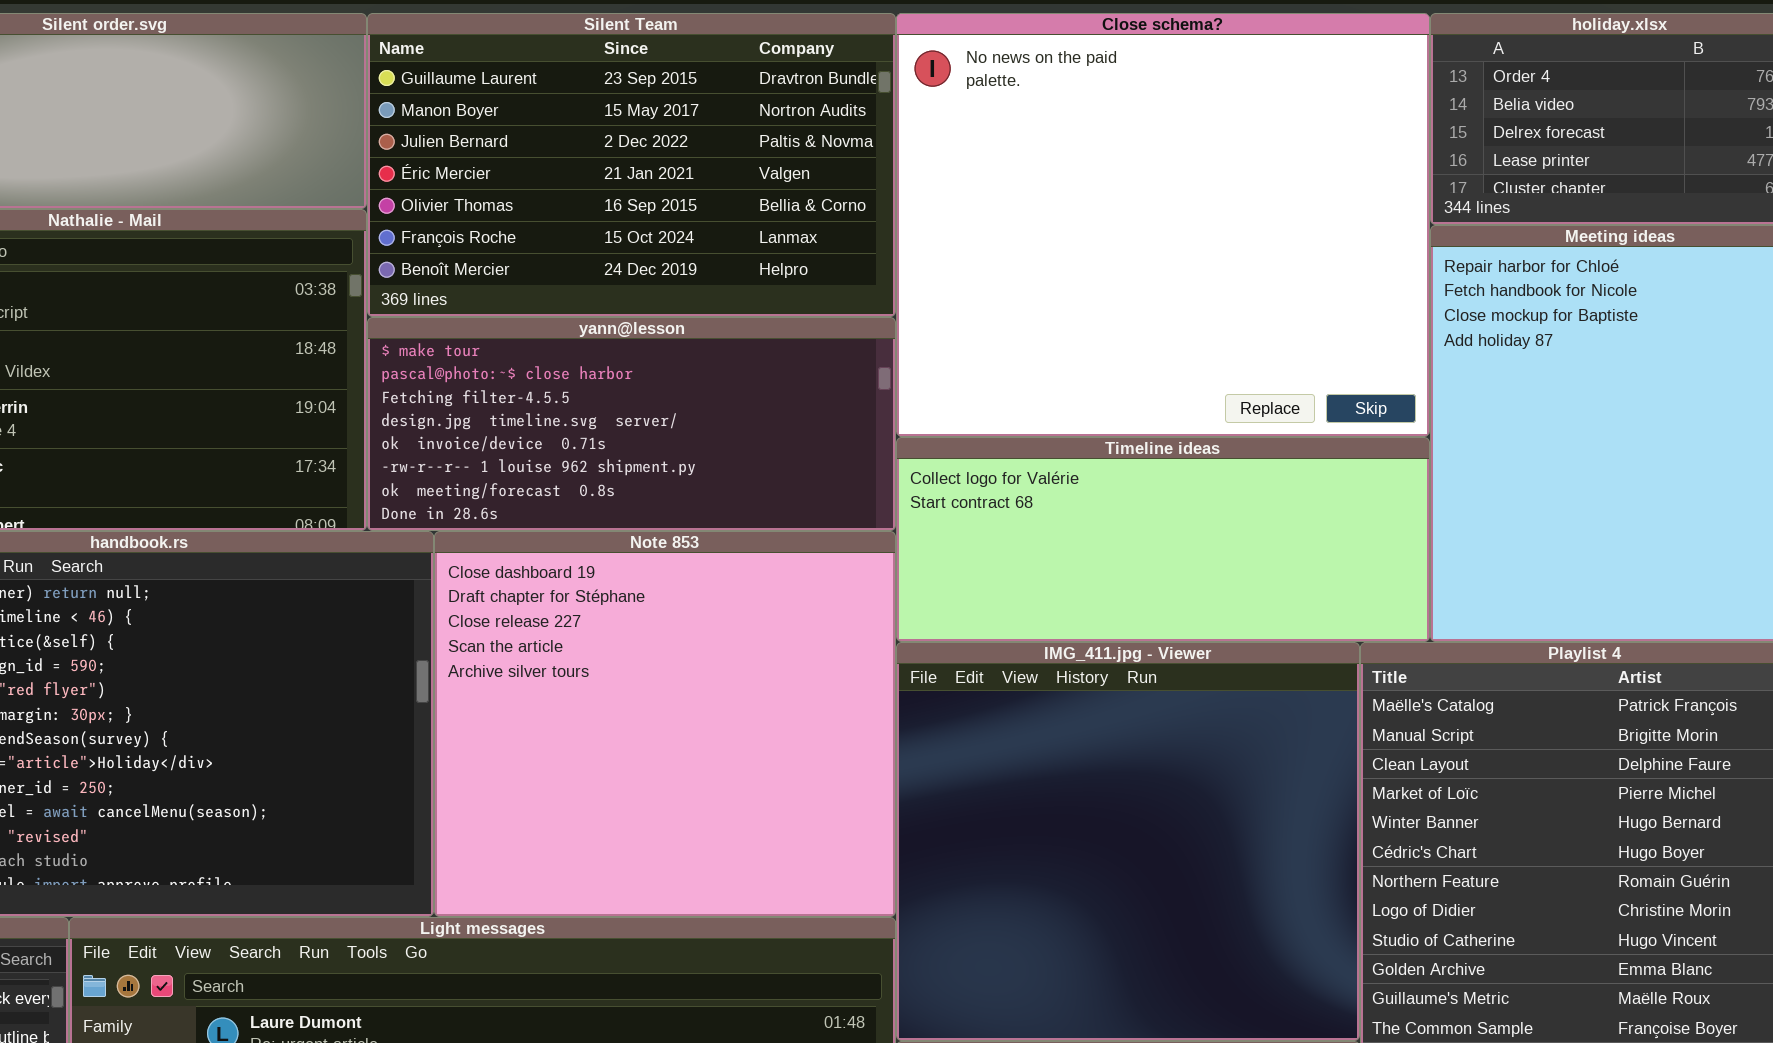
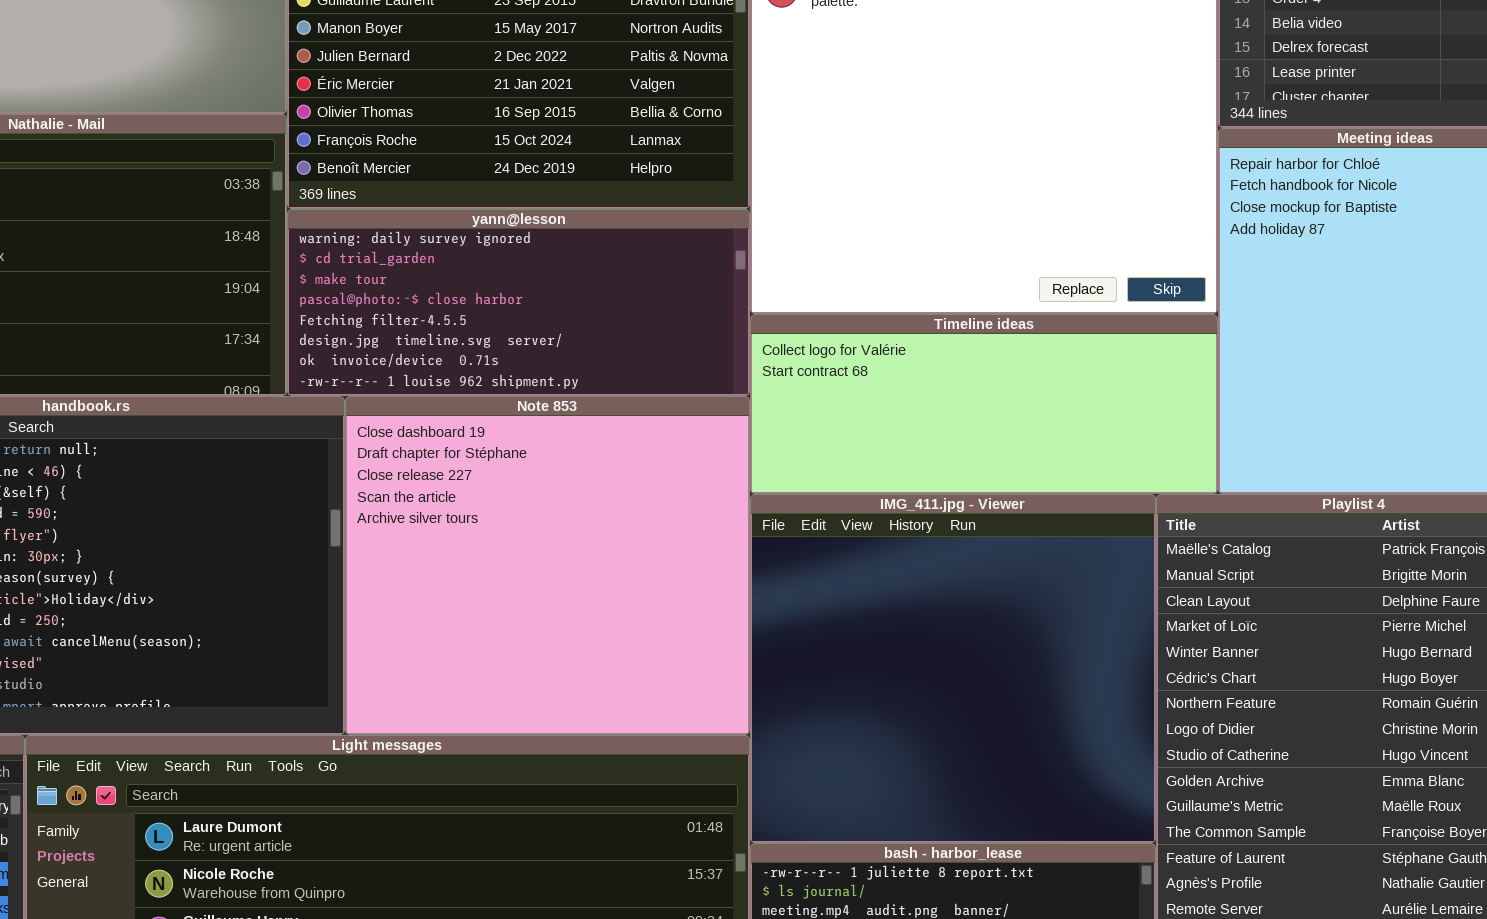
yann@lesson: [367,317,896,531] -> [287,209,750,396], scrolled up 2 rows

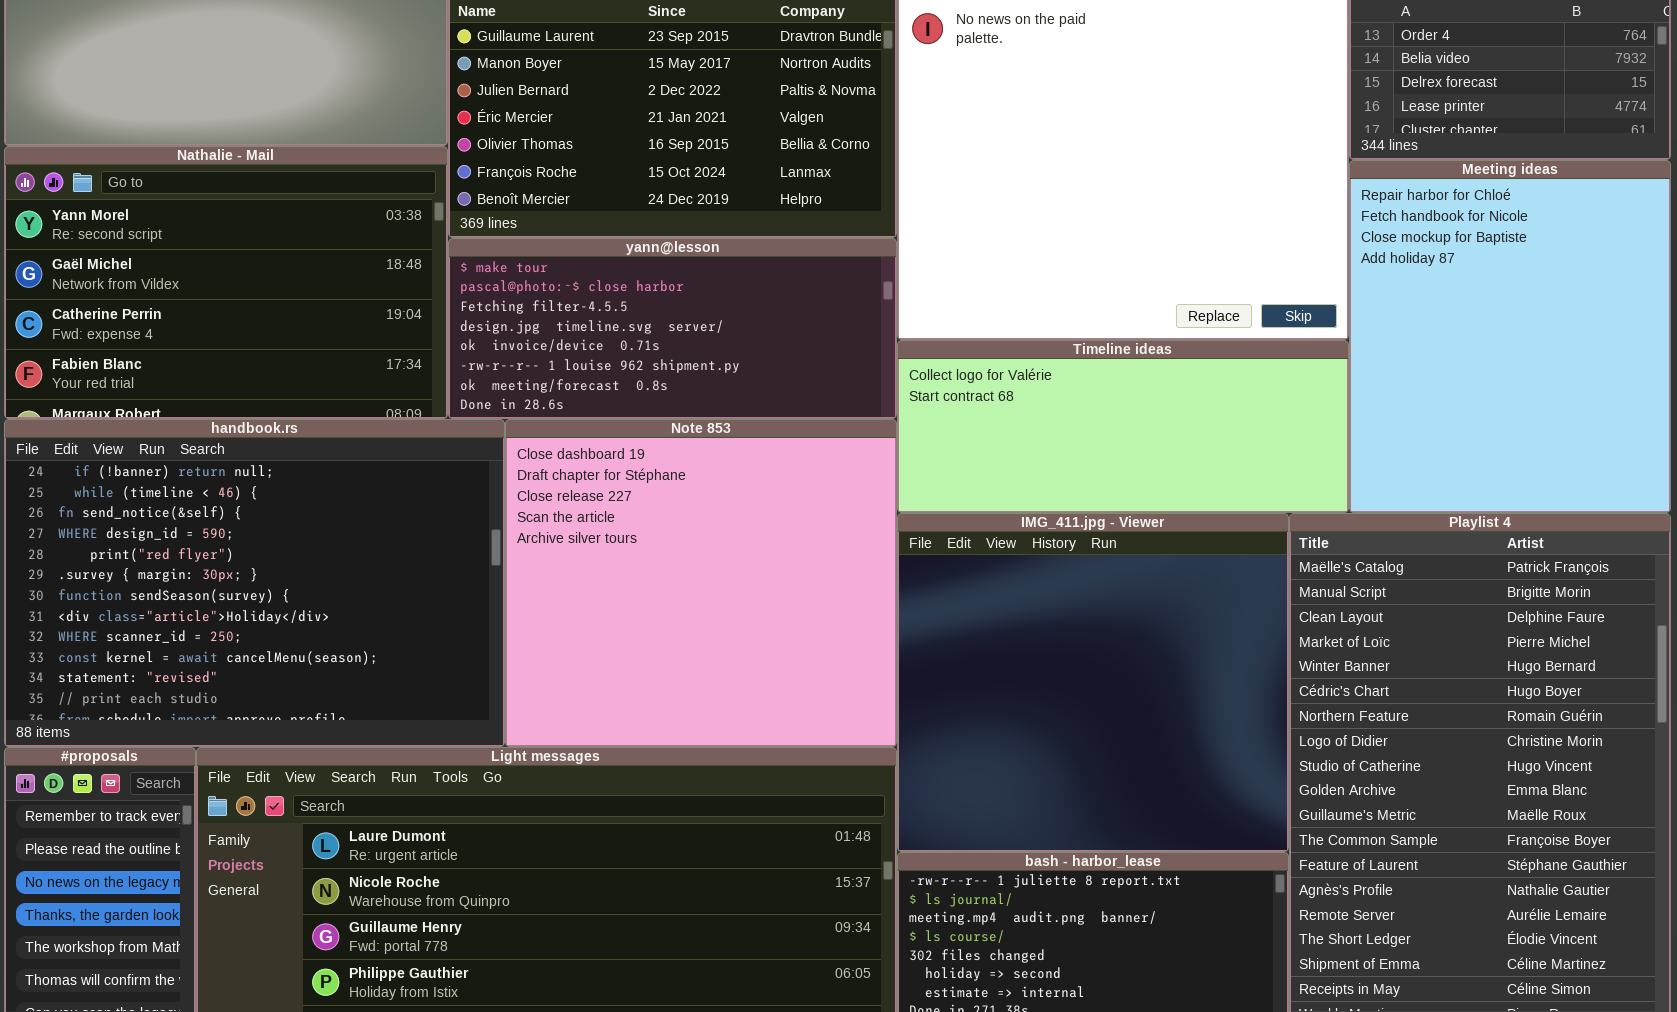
yann@lesson: [287,209,750,396] -> [448,238,897,419], scrolled down 2 rows

